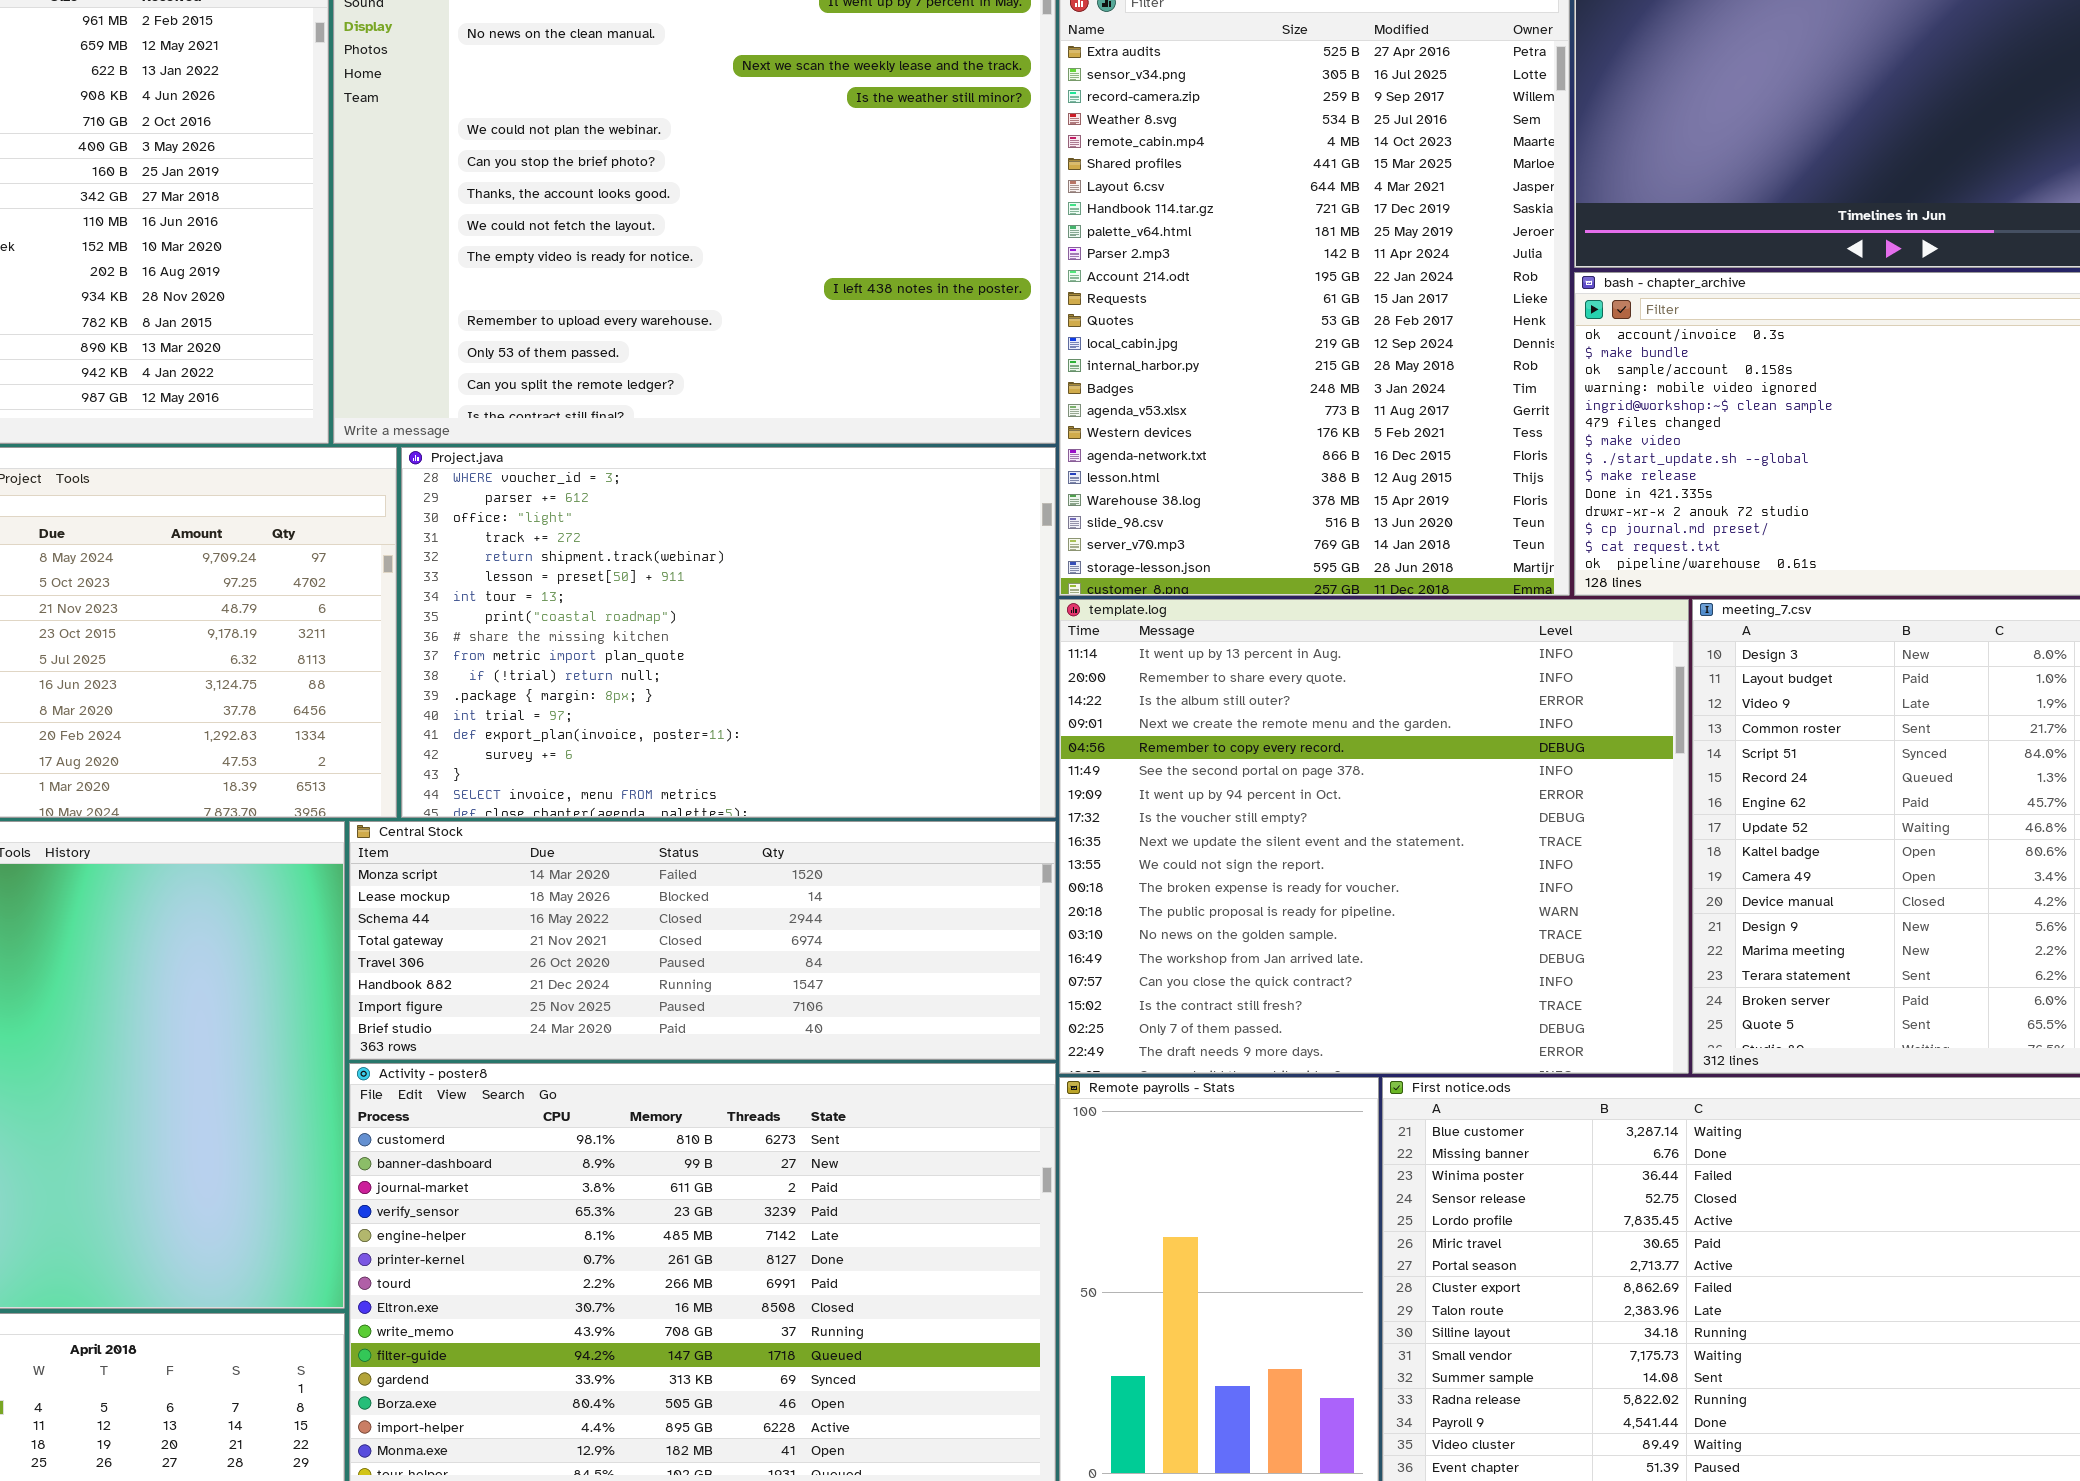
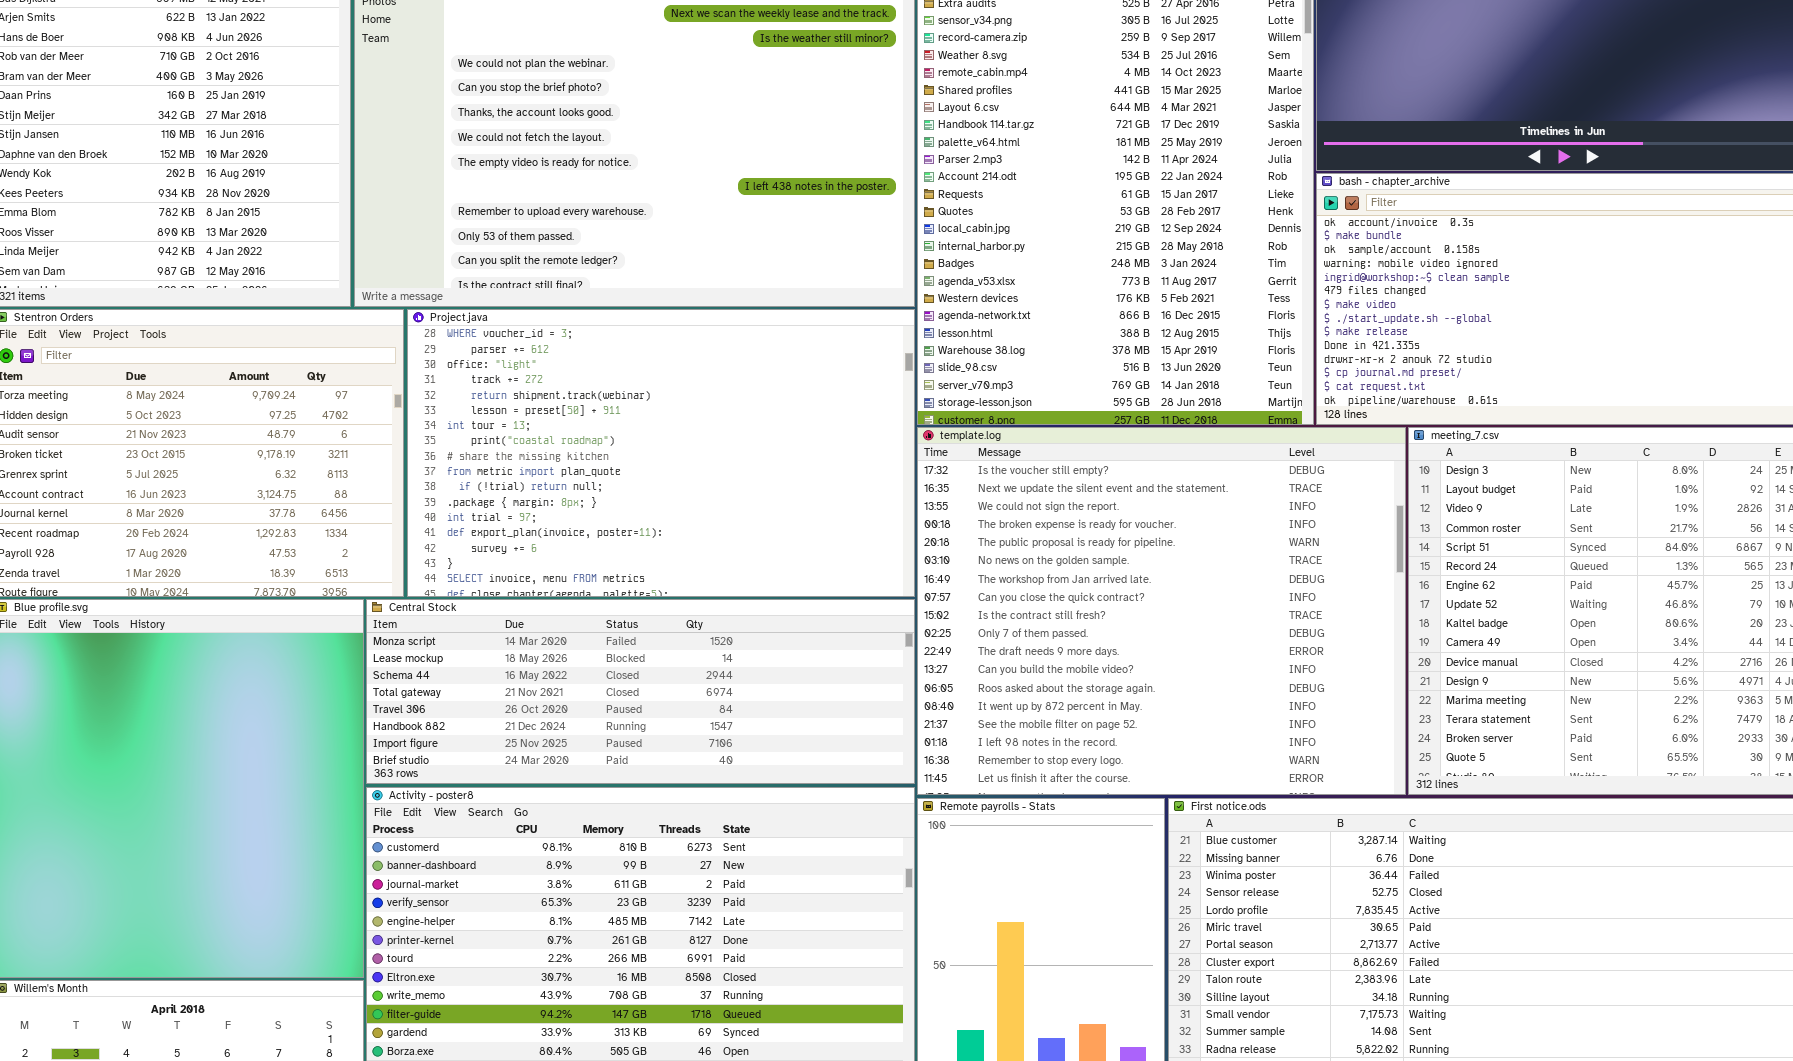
template.log: [1059,599,1689,1074] -> [917,427,1406,795], scrolled down 7 rows

